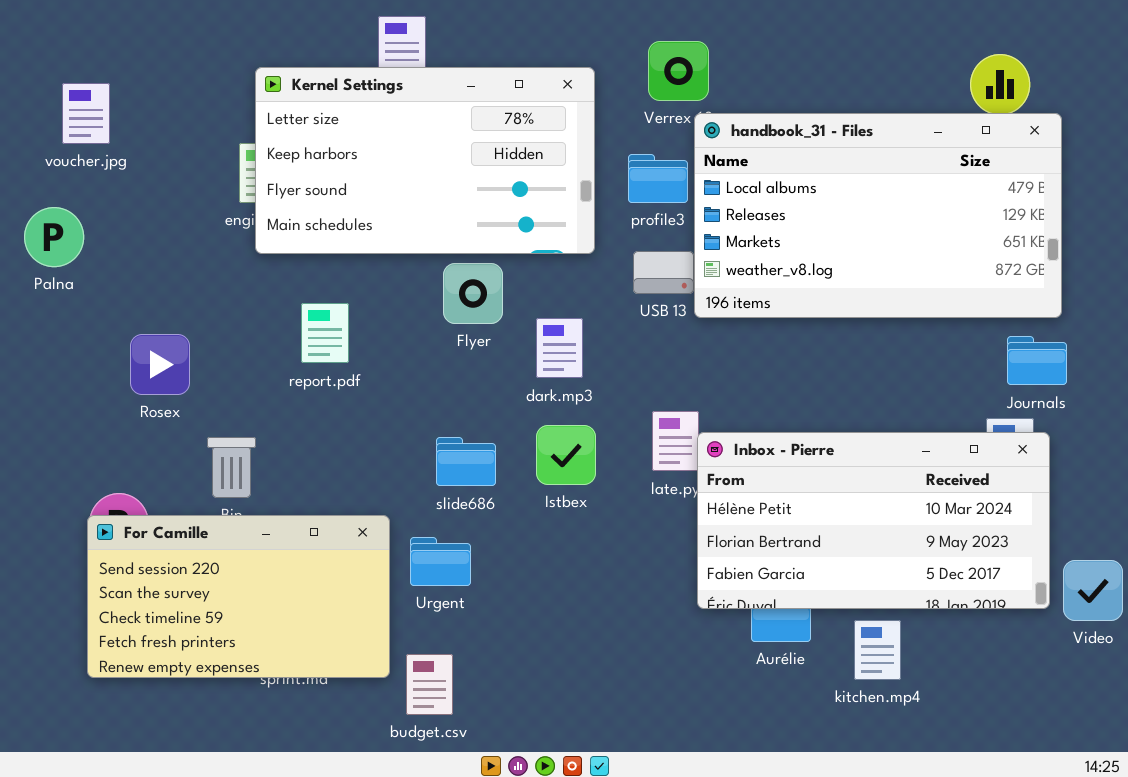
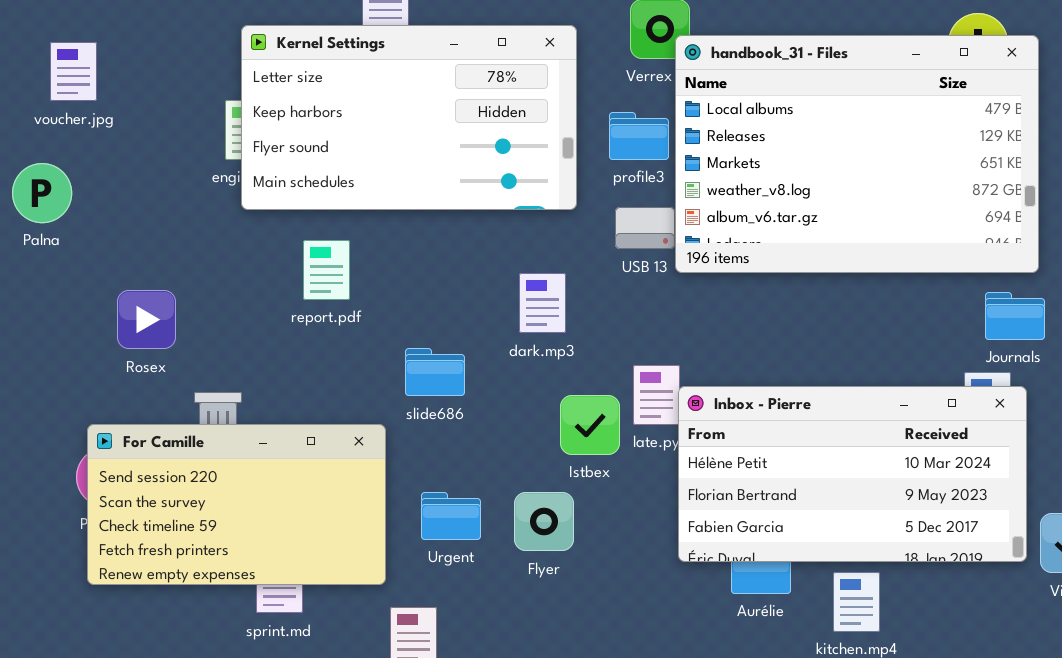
handbook_31 - Files: [694,113,1062,318] -> [675,35,1039,273], resized
Flyer: [443,263,503,324] -> [514,492,574,551], moved
report.pdf: [301,303,349,363] -> [303,240,350,300], moved
Istbex: [536,425,596,485] -> [560,395,620,455], moved
slide686: [436,437,496,486] -> [405,348,465,396], moved
For Camille: [87,515,390,678] -> [87,424,386,585], moved
Urgent: [410,537,471,586] -> [421,492,481,540], moved

